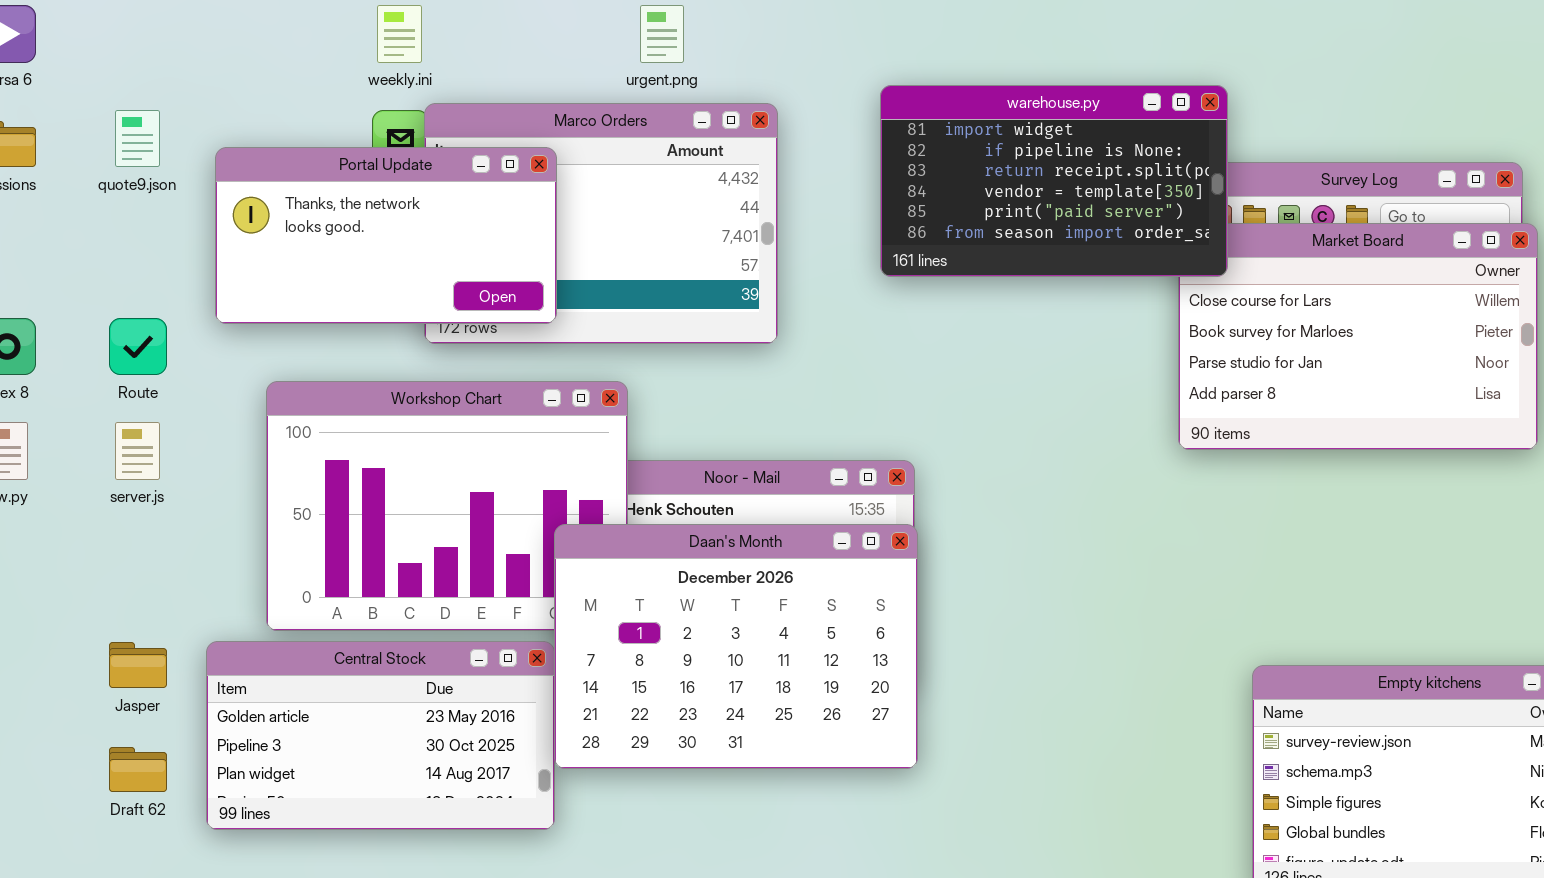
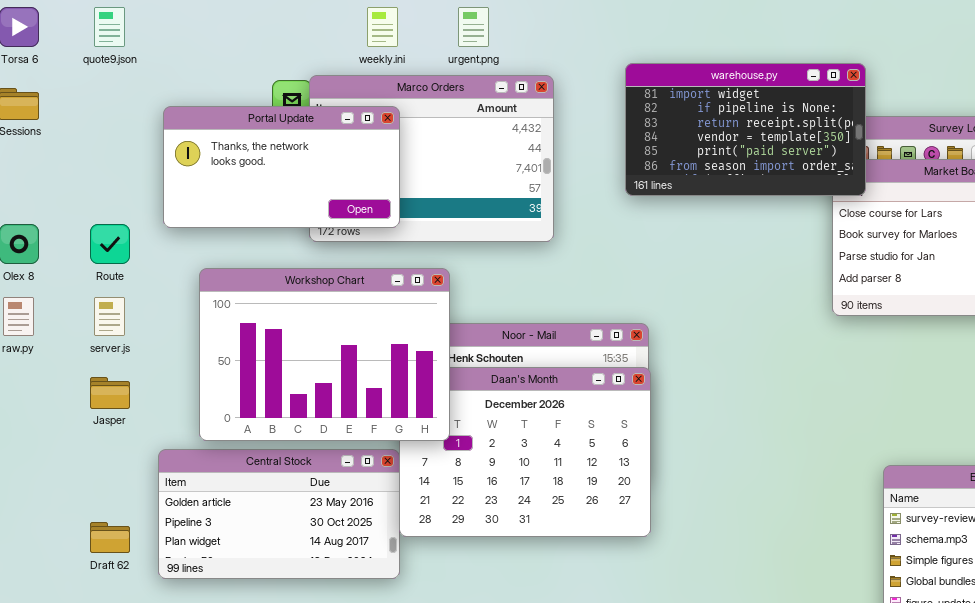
weekly.ini: [377,5,422,63] -> [367,7,398,47], moved
quote9.json: [115,110,160,167] -> [94,7,125,47], moved
Workshop Chart: [266,381,628,631] -> [199,268,450,441], raised
Jasper: [109,642,167,688] -> [90,377,130,409], moved

